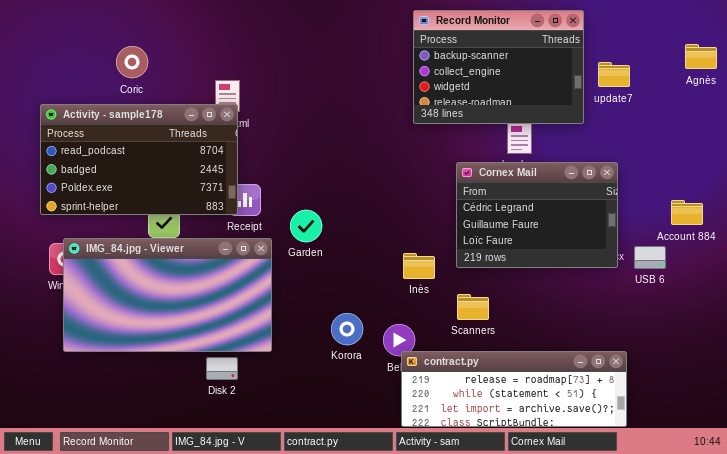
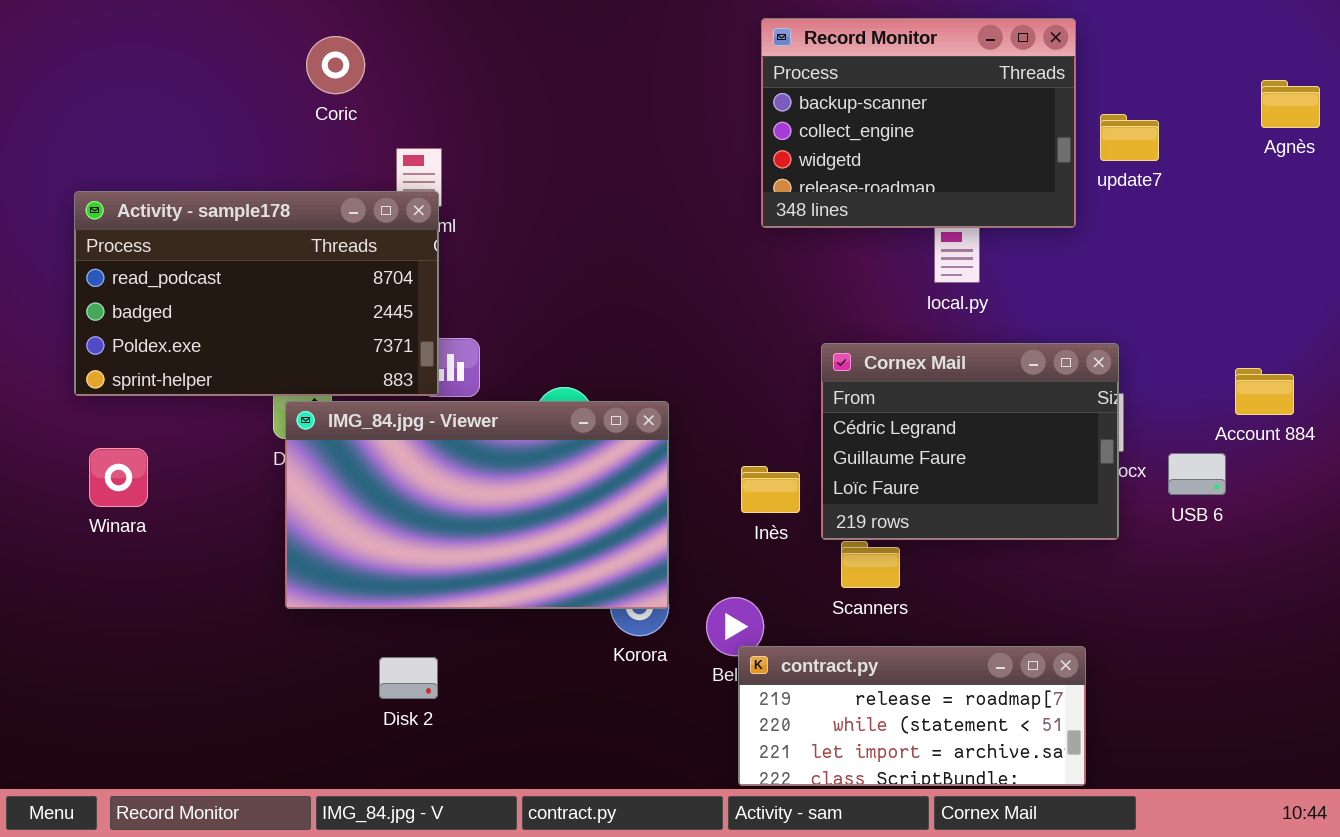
Coric: [116,46,148,78] -> [306,36,365,94], moved
Cornex Mail: [456,162,618,268] -> [821,343,1119,540], moved
IMG_84.jpg - Viewer: [63,238,272,352] -> [285,401,669,609], moved
contract.py: [401,351,627,427] -> [738,646,1086,786], resized

